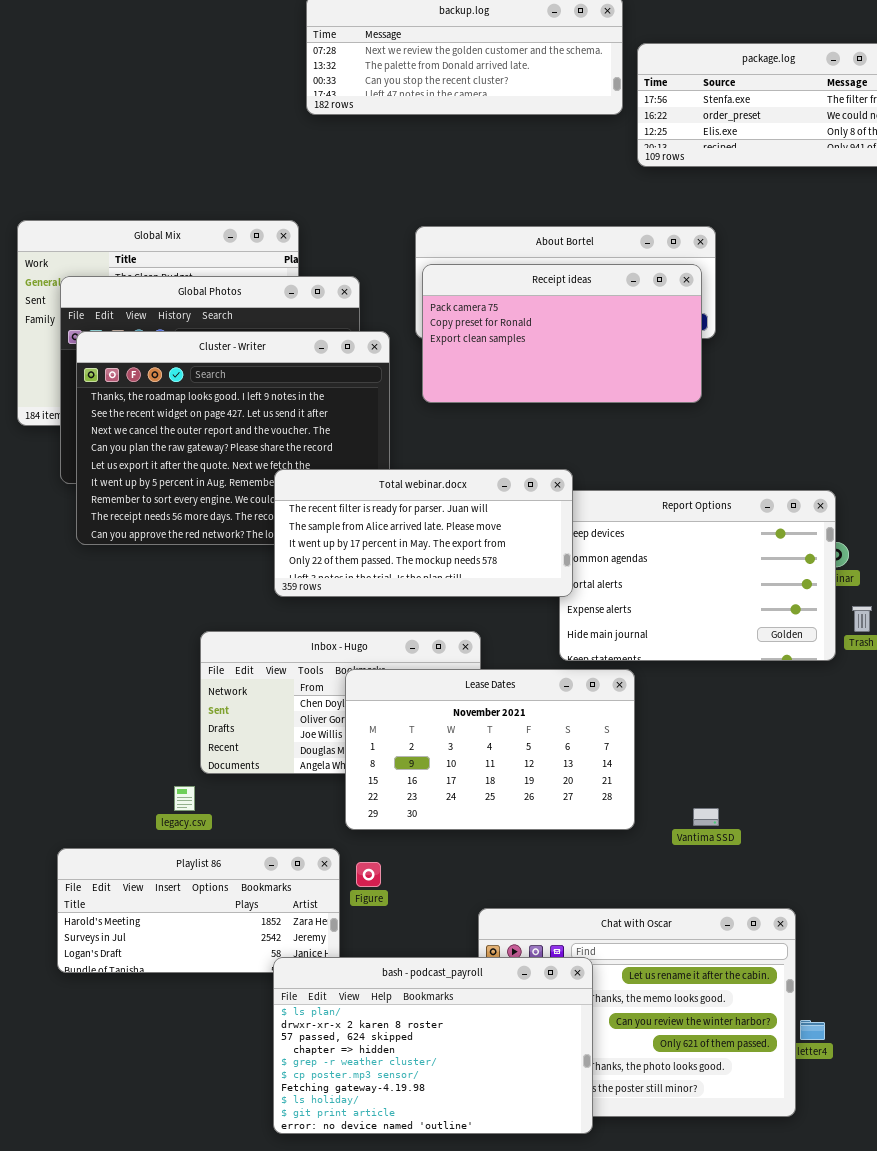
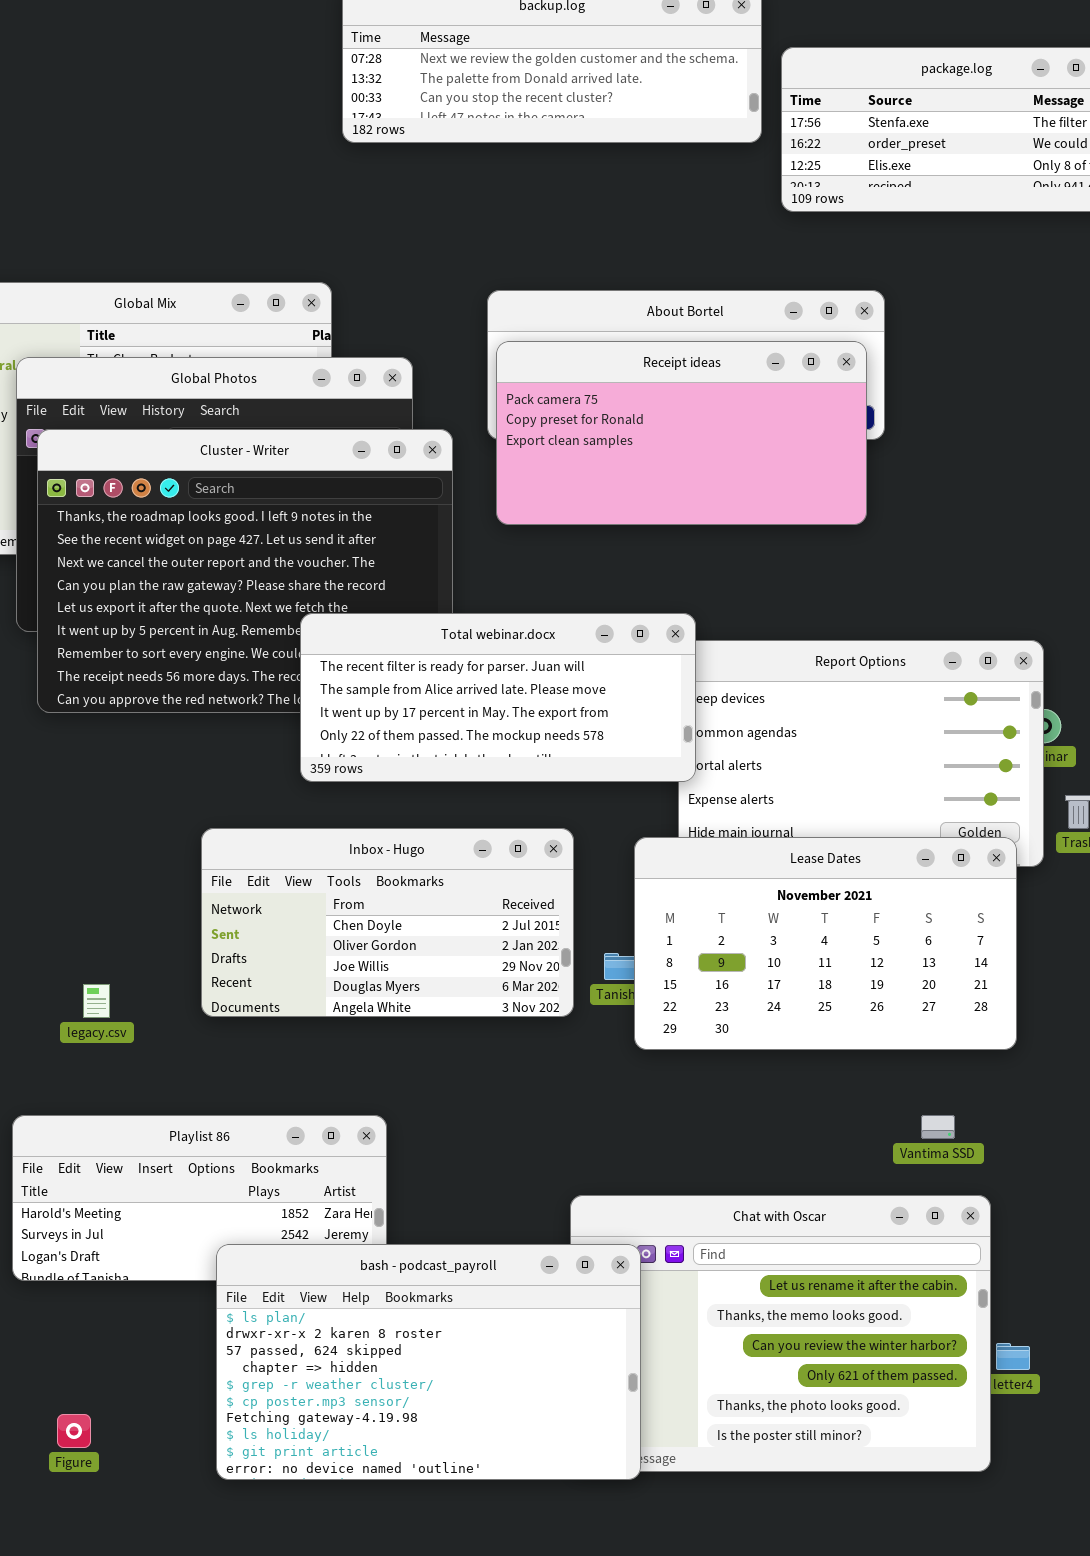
Lease Dates: [345,669,635,830] -> [634,837,1017,1050], moved
legacy.csv: [174,786,195,811] -> [83,984,110,1018], moved
Vantima SSD: [693,808,719,826] -> [921,1115,955,1139], moved
Figure: [356,862,381,887] -> [57,1414,91,1448], moved
bash - podcast_payroll: [273,957,593,1134] -> [216,1244,641,1480], moved

